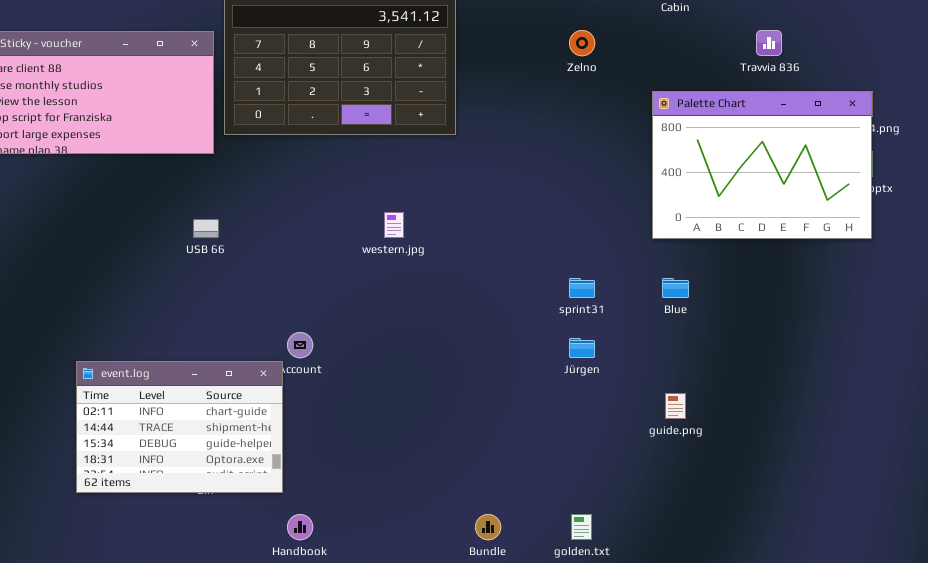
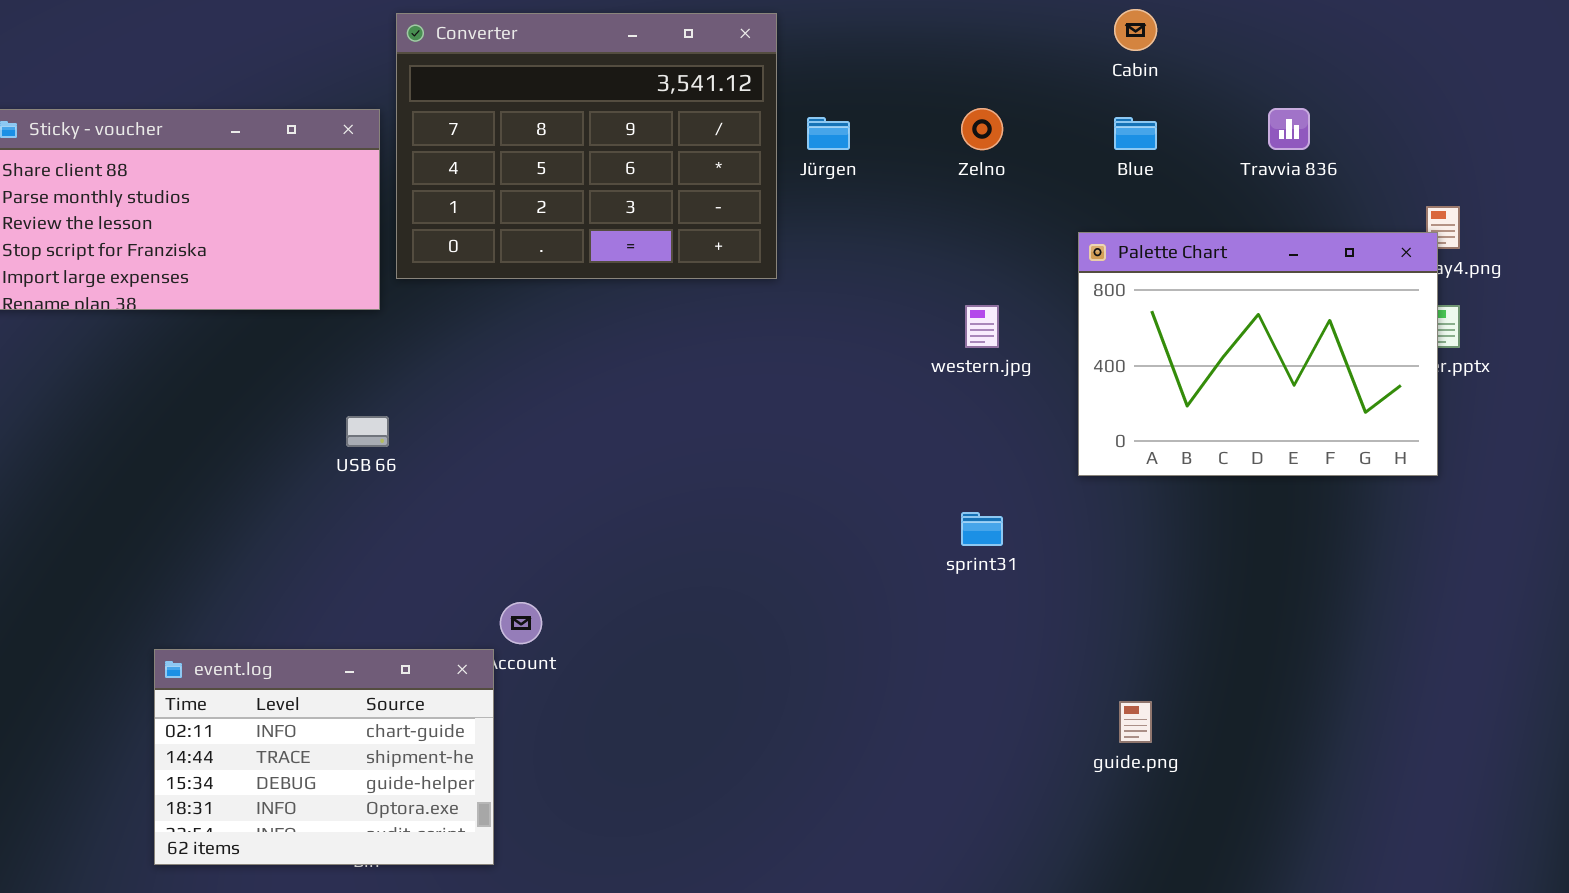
Palette Chart: [652,91,872,239] -> [1078,232,1438,476], moved
western.jpg: [384,212,404,238] -> [965,305,999,348], moved
Blue: [662,278,689,298] -> [1114,117,1157,150], moved
Jürgen: [569,338,595,358] -> [807,117,850,150], moved

